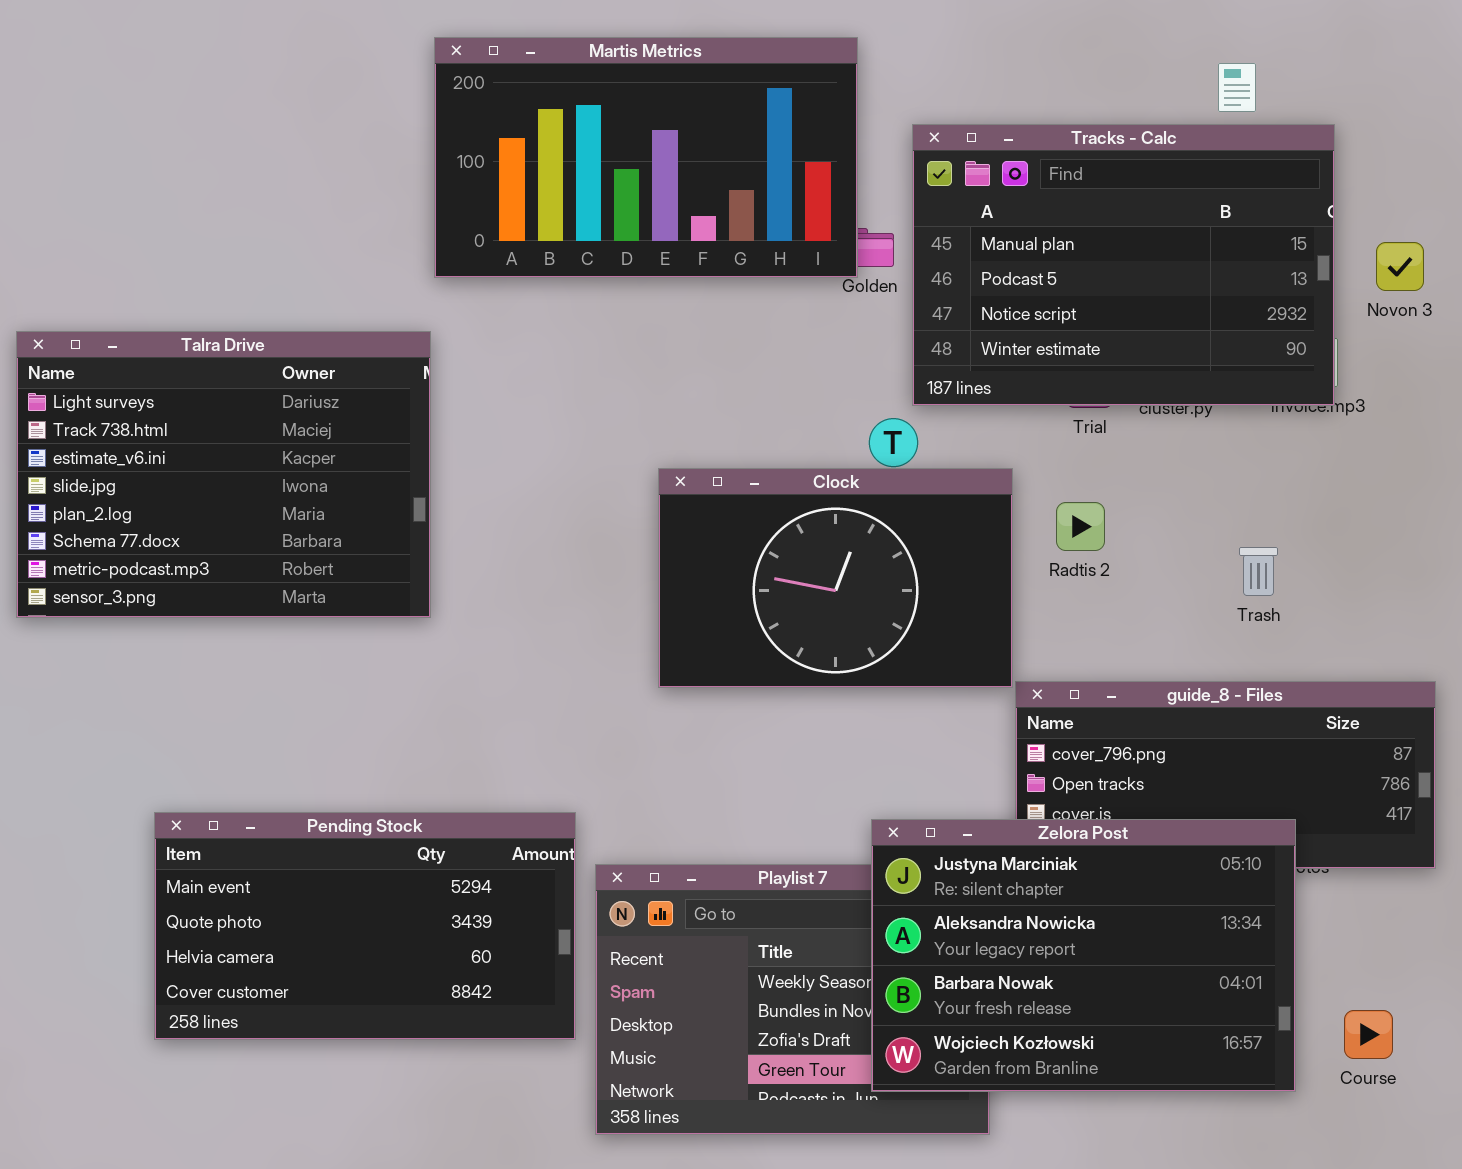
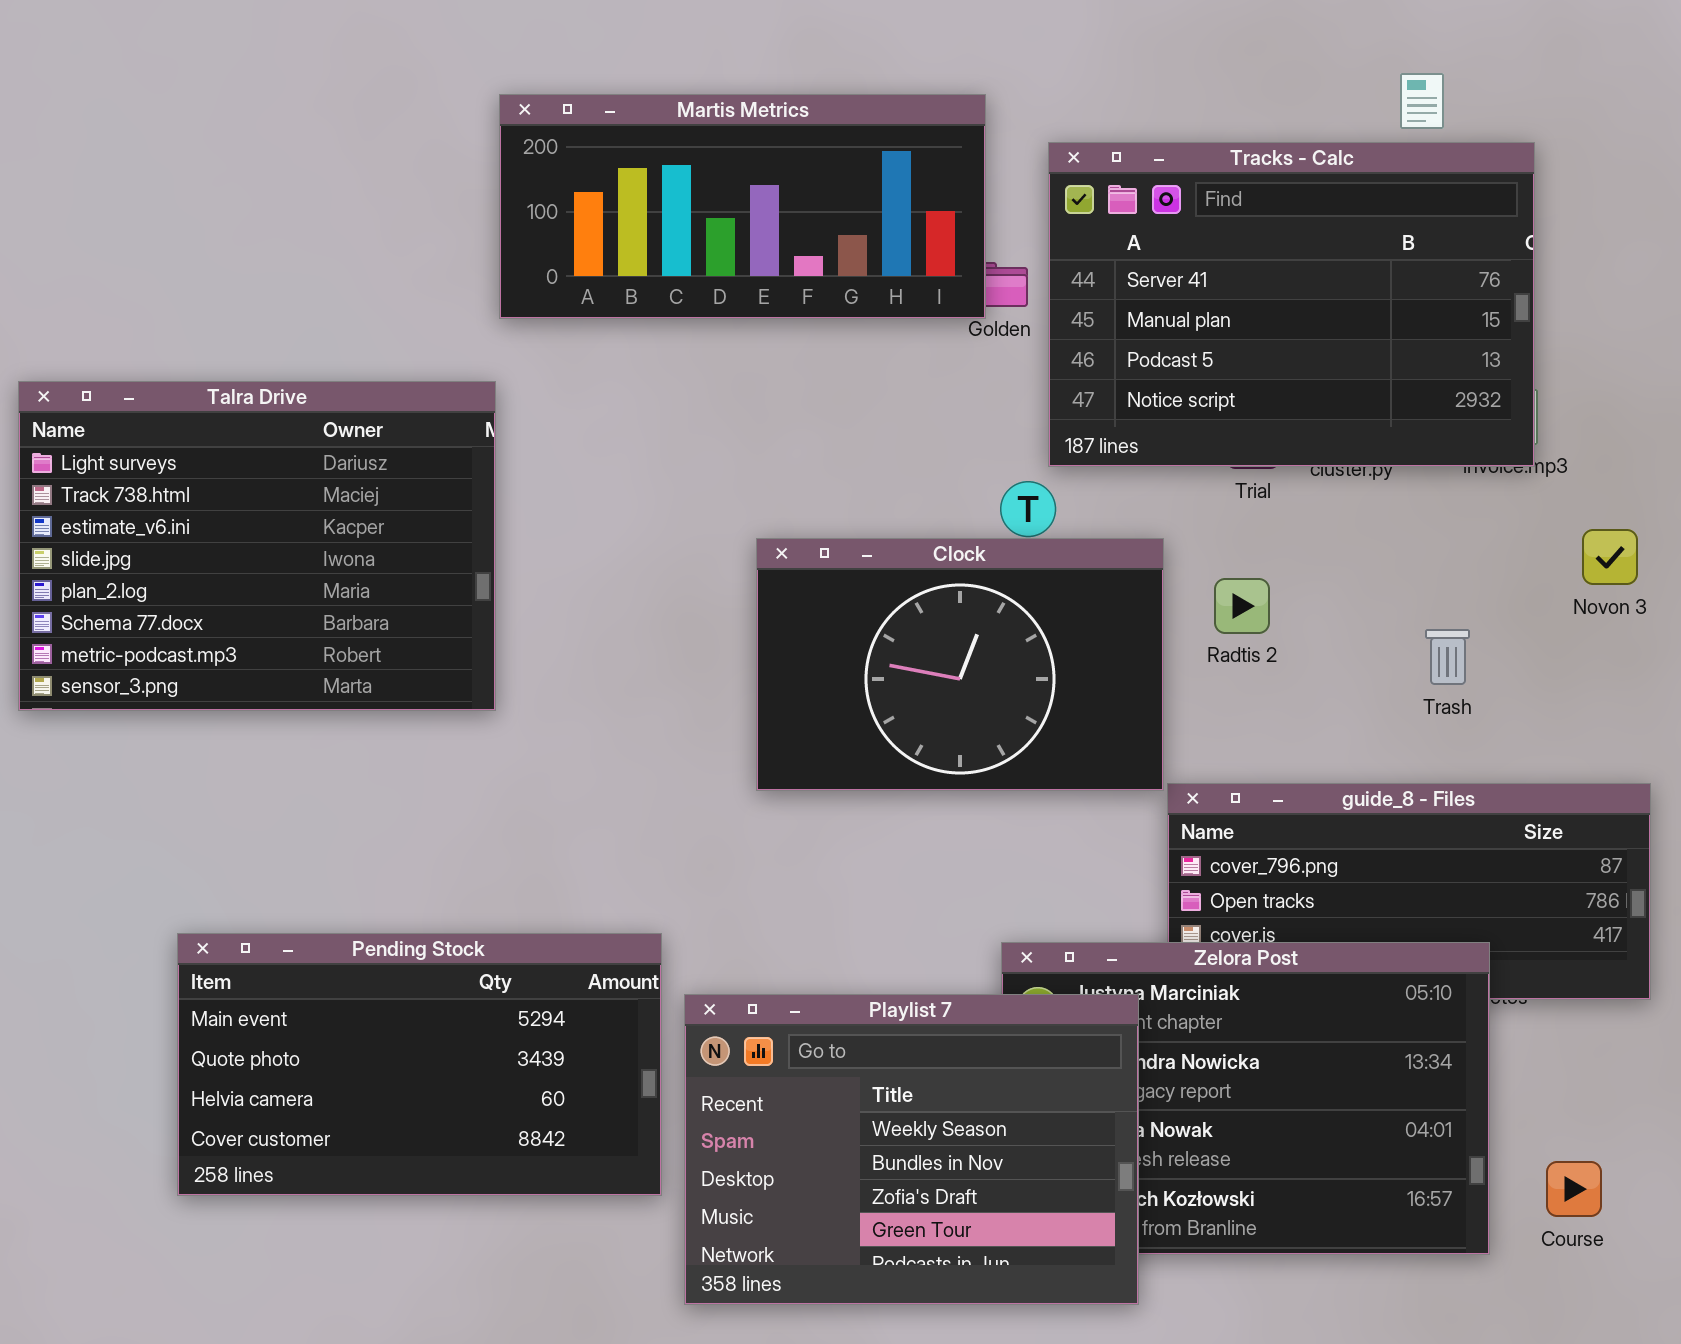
Martis Metrics: [434,37,858,278] -> [499,94,986,319], resized
Tracks - Calc: [912,124,1335,406] -> [1048,142,1535,467], scrolled up 1 row
Novon 3: [1376,242,1424,291] -> [1582,529,1638,585], moved
Playlist 7: [595,864,990,1135] -> [684,994,1139,1305], raised

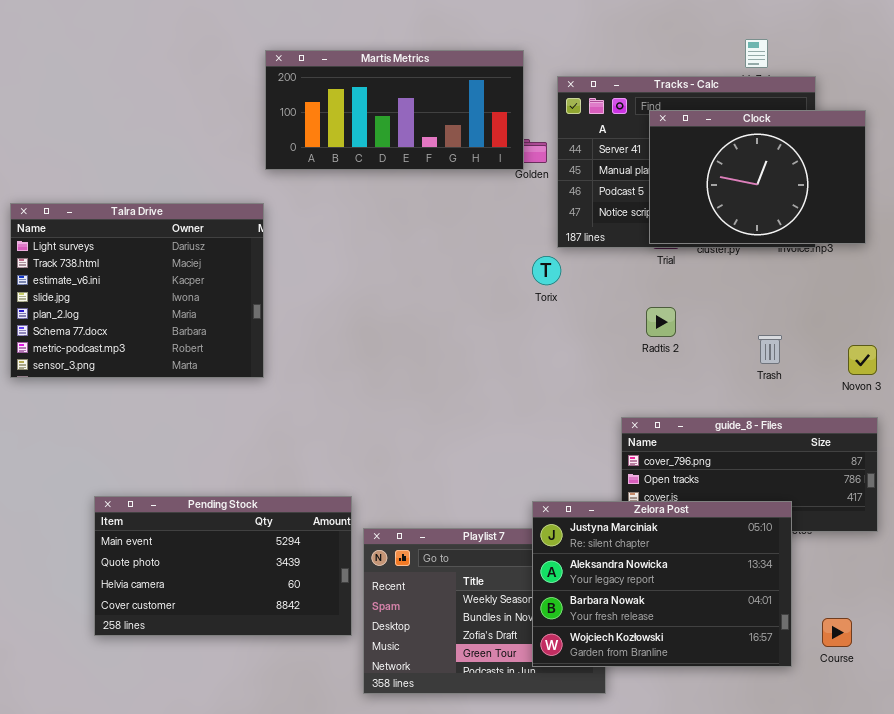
Novon 3: [1582,529,1638,585] -> [848,345,877,375], moved
Clock: [756,538,1164,791] -> [649,110,866,244], moved
Zelora Post: [1001,942,1490,1255] -> [532,501,792,667], raised

